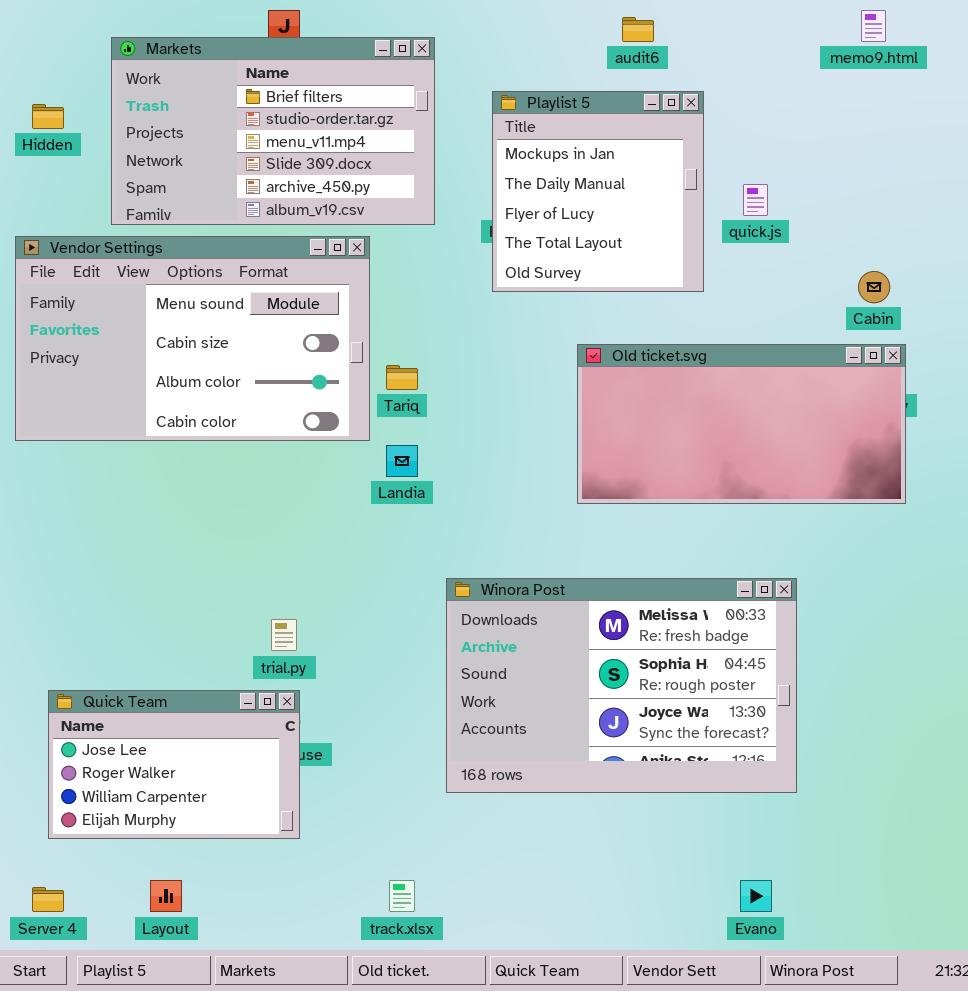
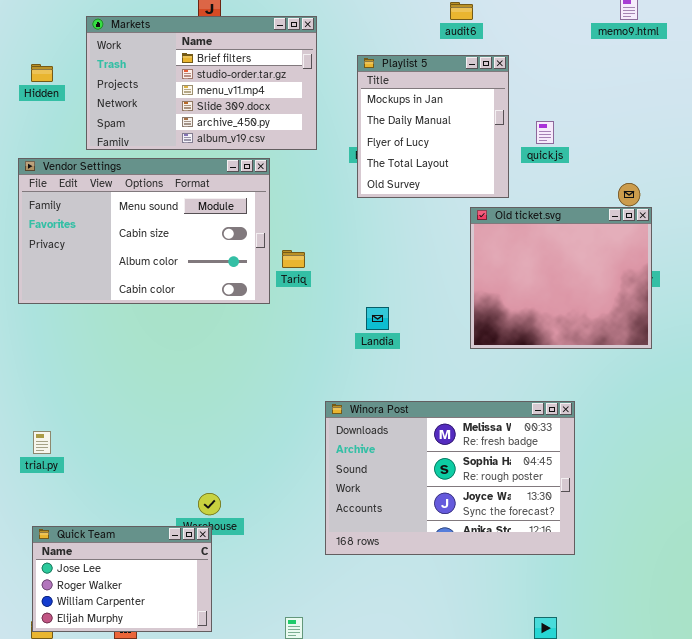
Old ticket.svg: [577,344,906,504] -> [470,207,652,349], resized
Landia: [386,445,418,477] -> [366,307,389,330], moved
trial.py: [271,619,297,651] -> [33,431,51,454], moved
Quick Team: [48,690,300,839] -> [32,526,212,632], moved

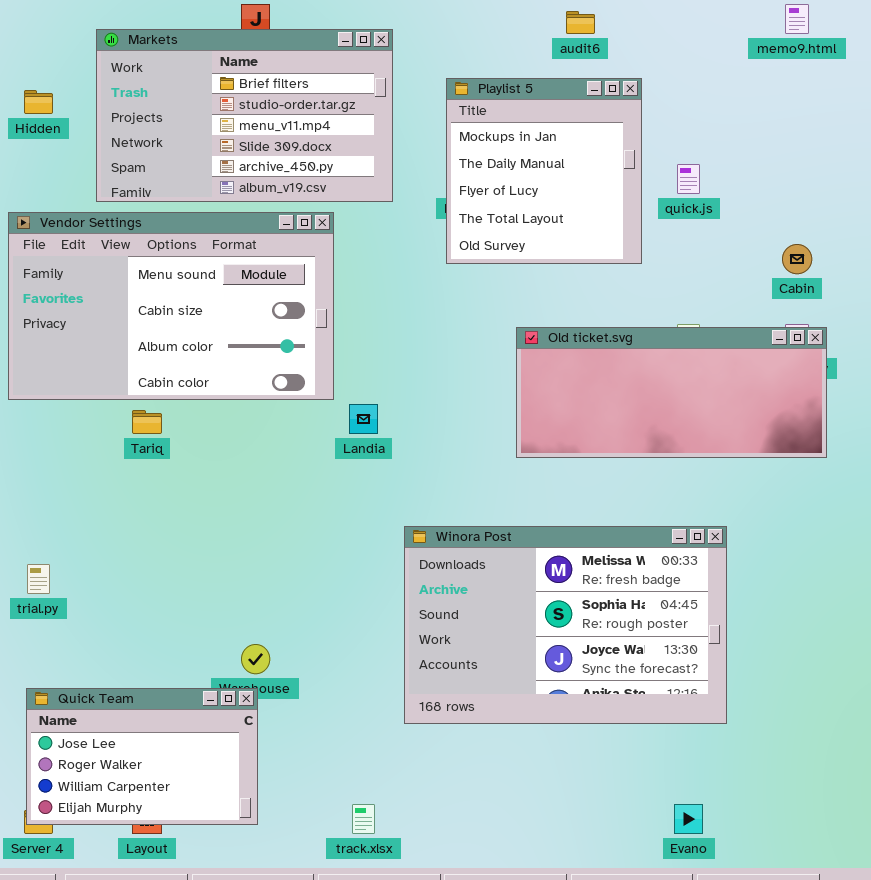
Old ticket.svg: [470,207,652,349] -> [516,327,827,458], resized
Tariq: [282,250,305,268] -> [132,410,162,434], moved
Landia: [366,307,389,330] -> [349,404,378,434], moved

